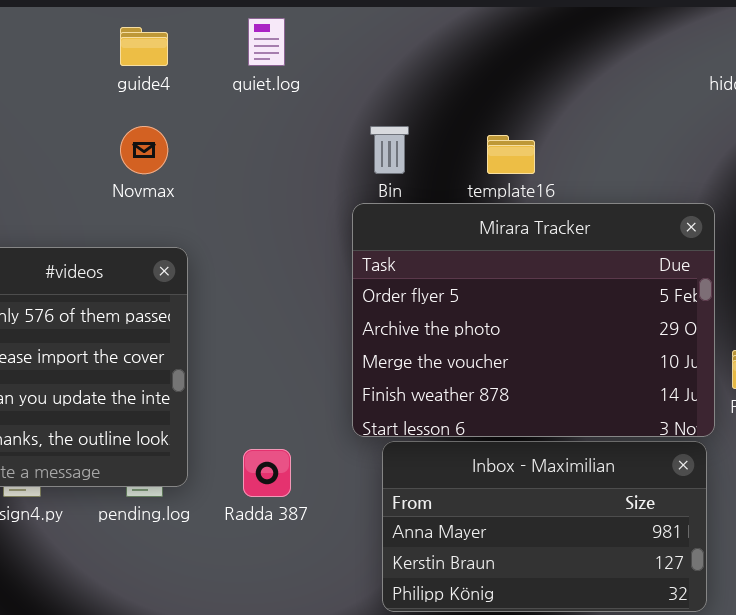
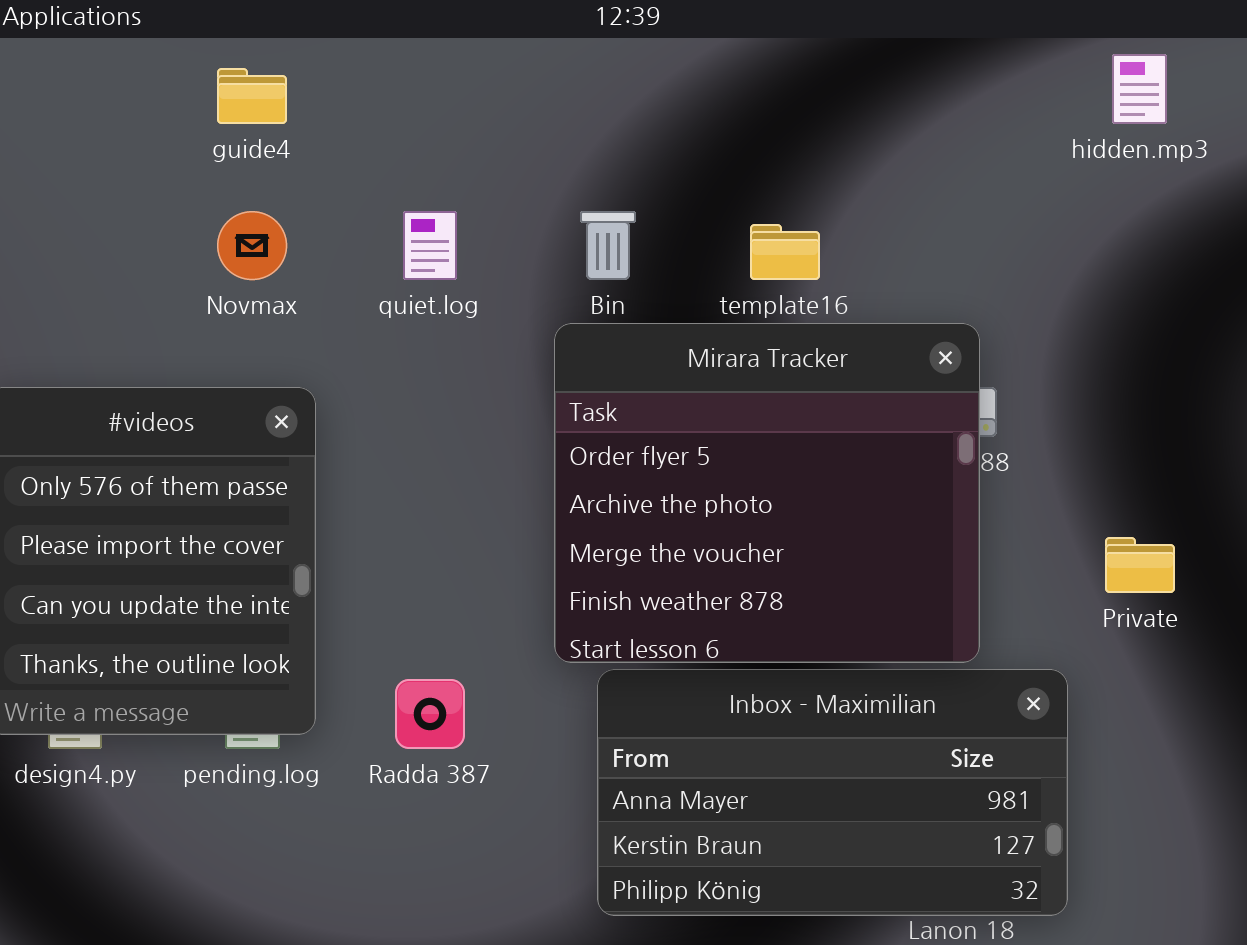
quiet.log: [248,18,285,66] -> [403,211,457,280], moved
Mirara Tracker: [352,203,715,437] -> [554,323,980,663], resized

